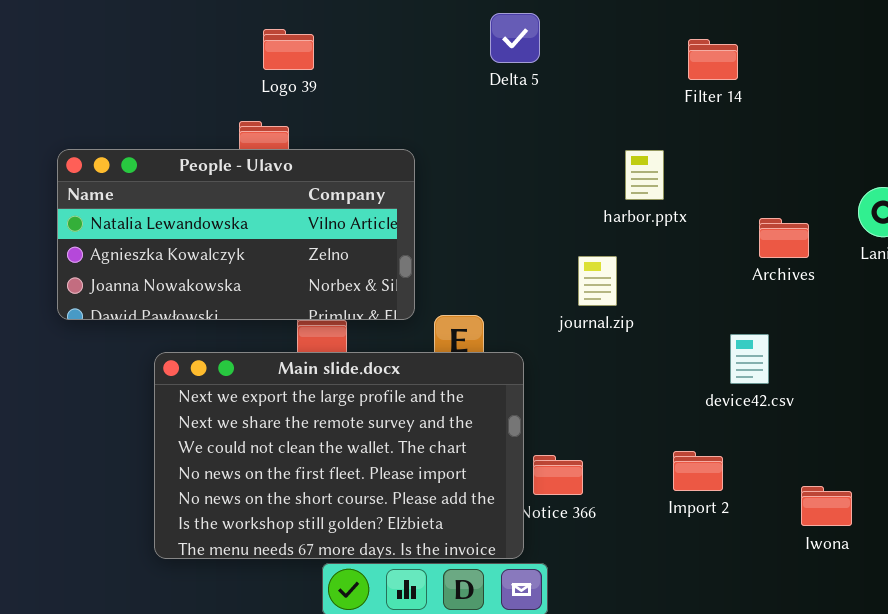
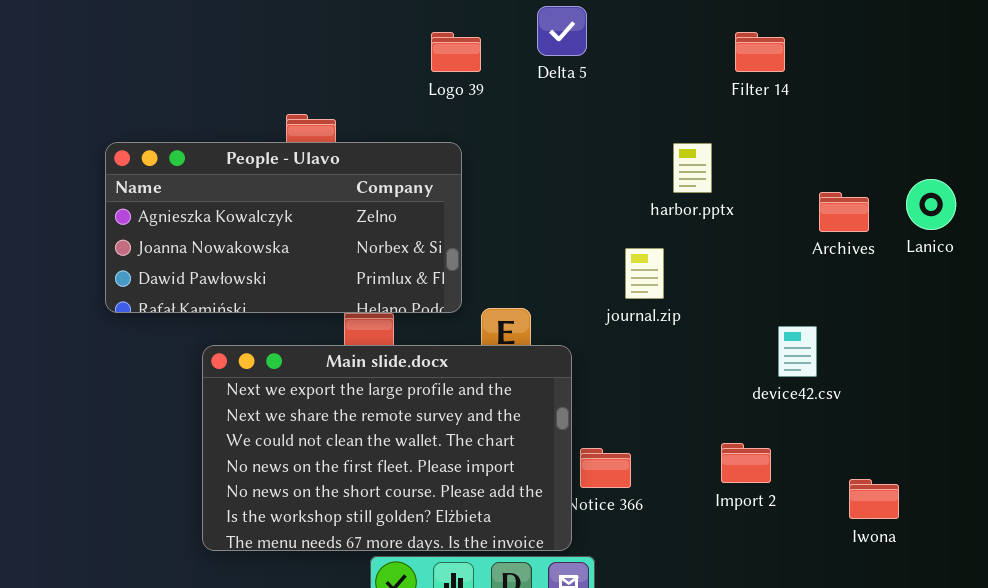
Logo 39: [263,29,314,70] -> [431,32,481,72], moved
People - Ulavo: [57,149,415,320] -> [105,142,462,313], scrolled down 1 row
Archives: [759,218,809,258] -> [819,192,869,232], moved

